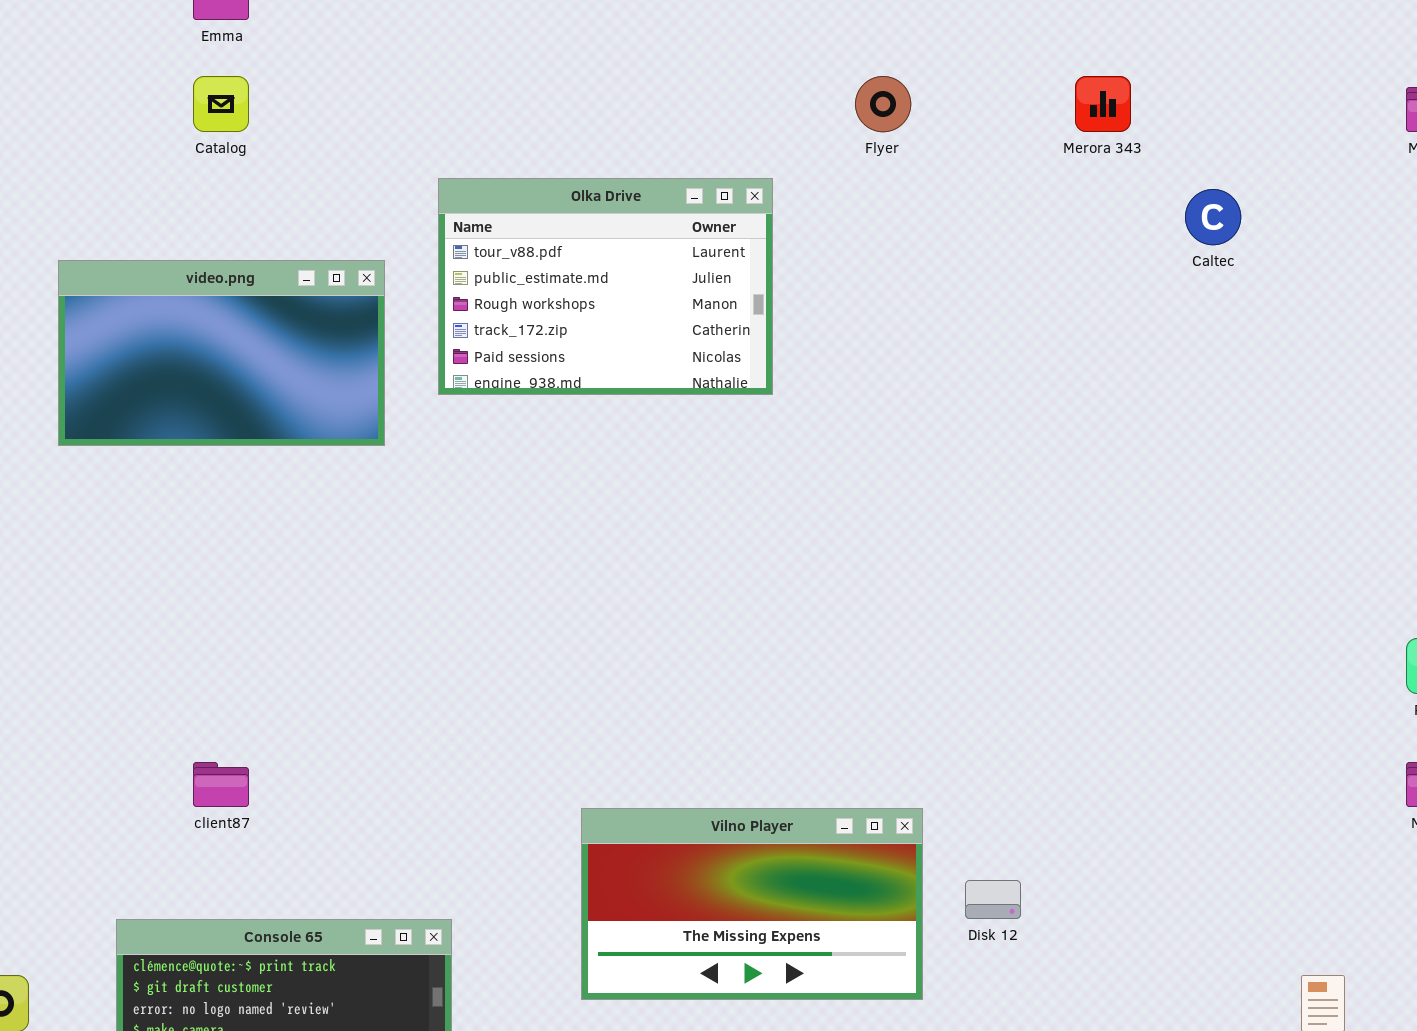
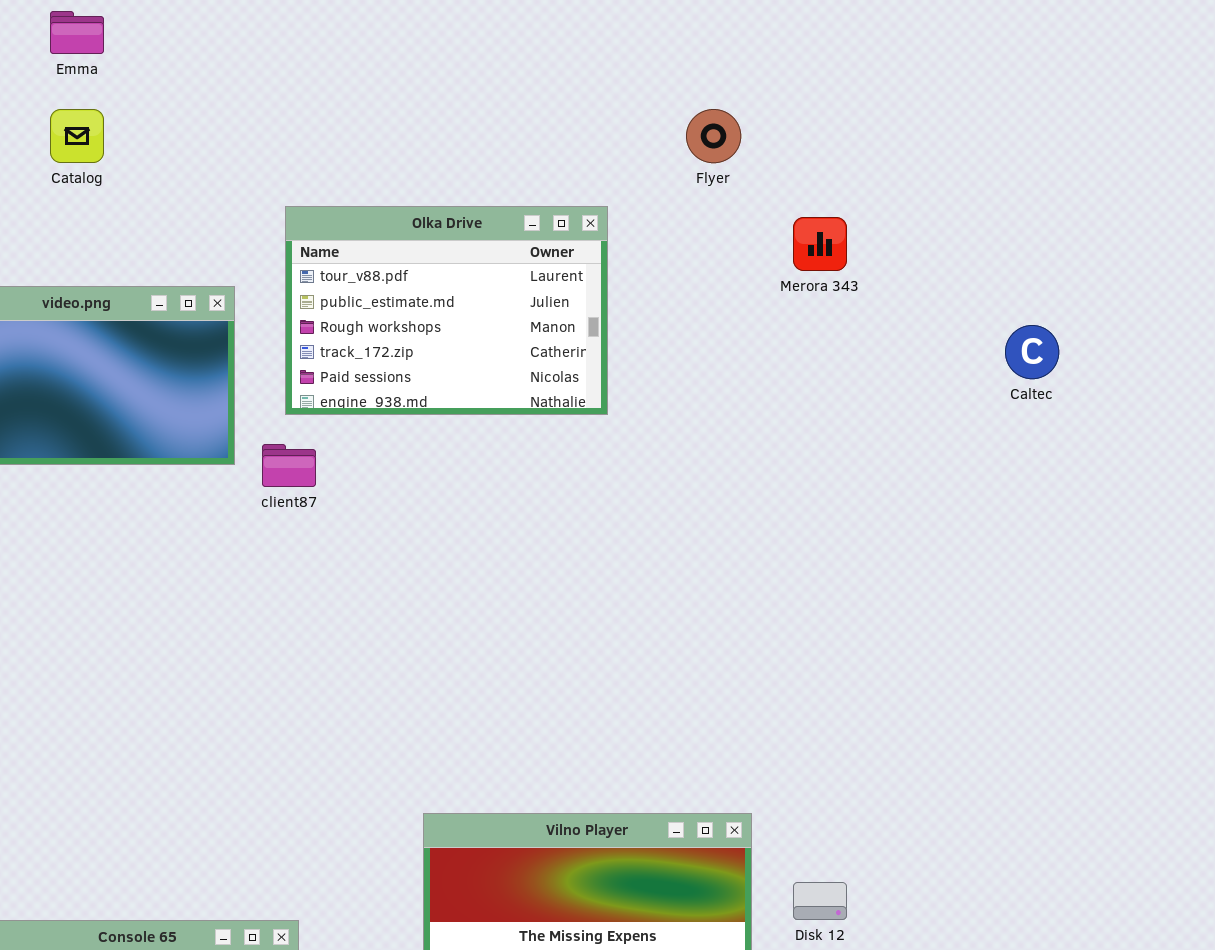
Merora 343: [1075,76,1131,132] -> [793,217,847,271], moved
Caltec: [1185,189,1241,245] -> [1005,325,1059,379], moved
client87: [193,762,249,807] -> [262,444,316,487], moved

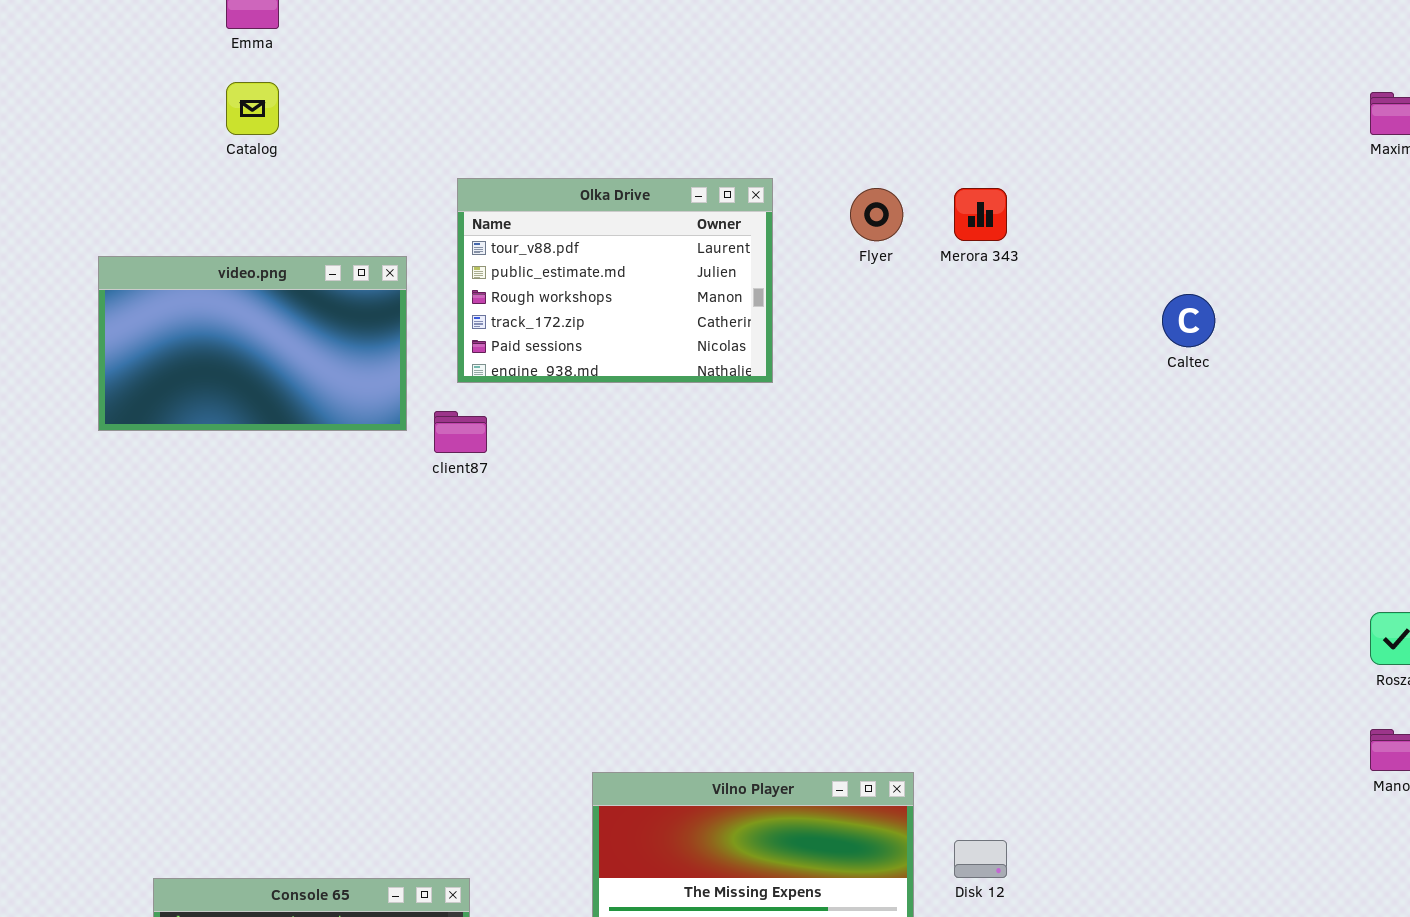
Flyer: [686,109,741,163] -> [850,188,903,241], moved

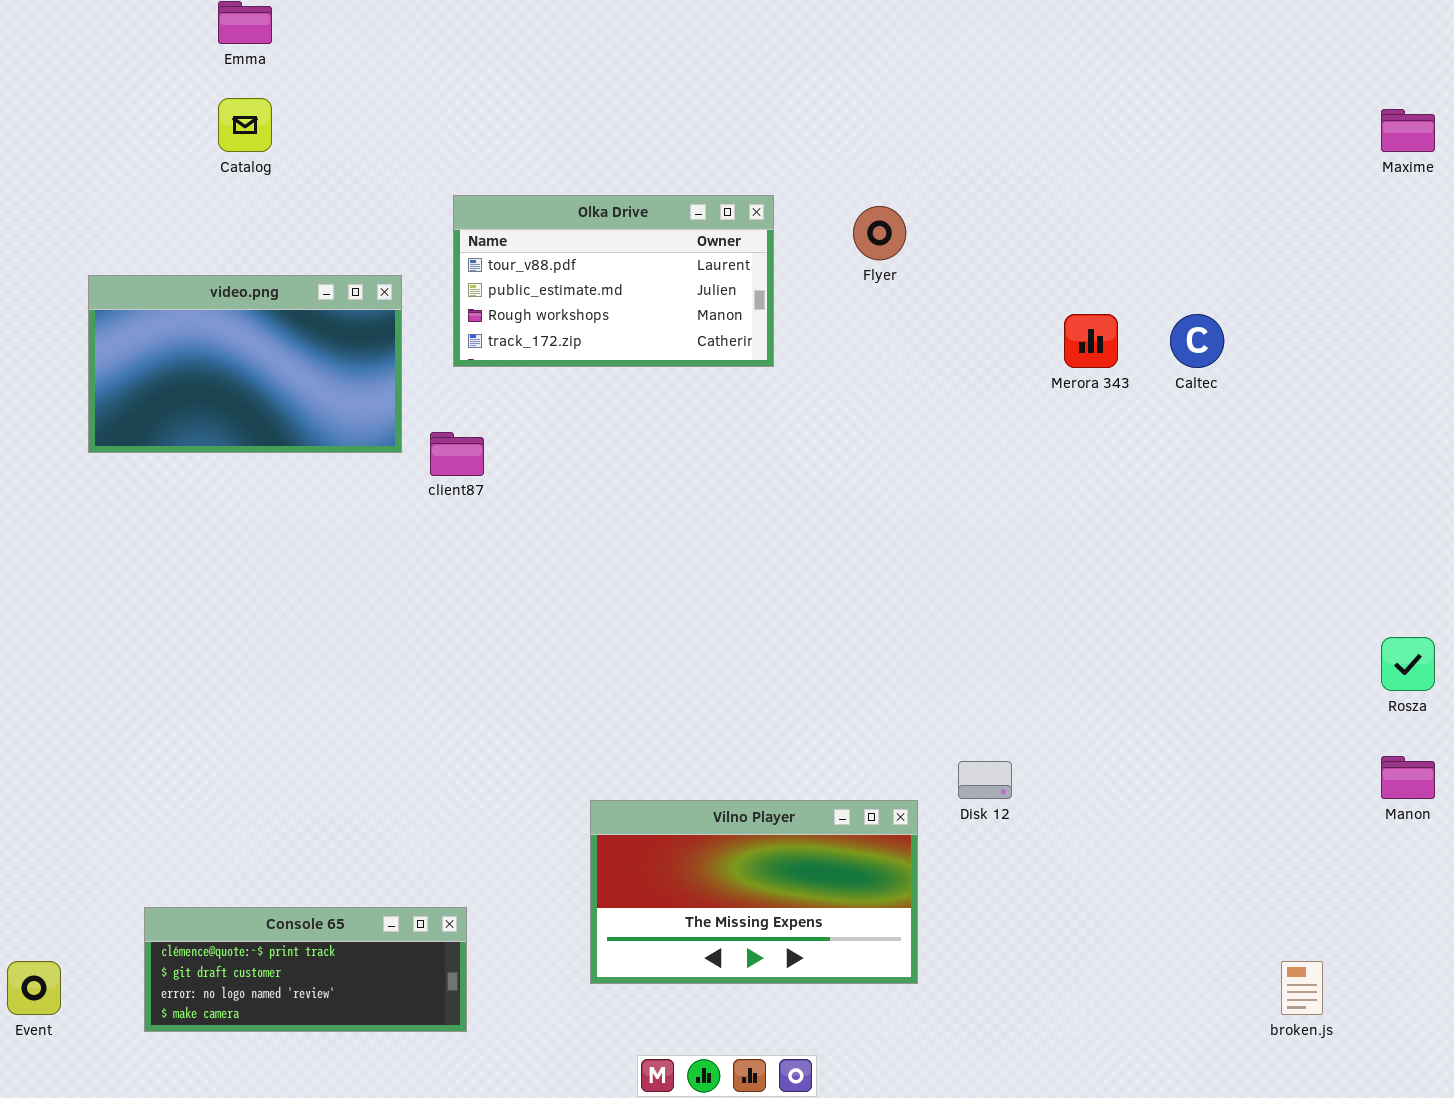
Olka Drive: [457,178,773,383] -> [453,195,774,367], resized
Merora 343: [954,188,1007,241] -> [1064,314,1118,368], moved
Disk 12: [954,840,1007,878] -> [958,761,1012,799], moved

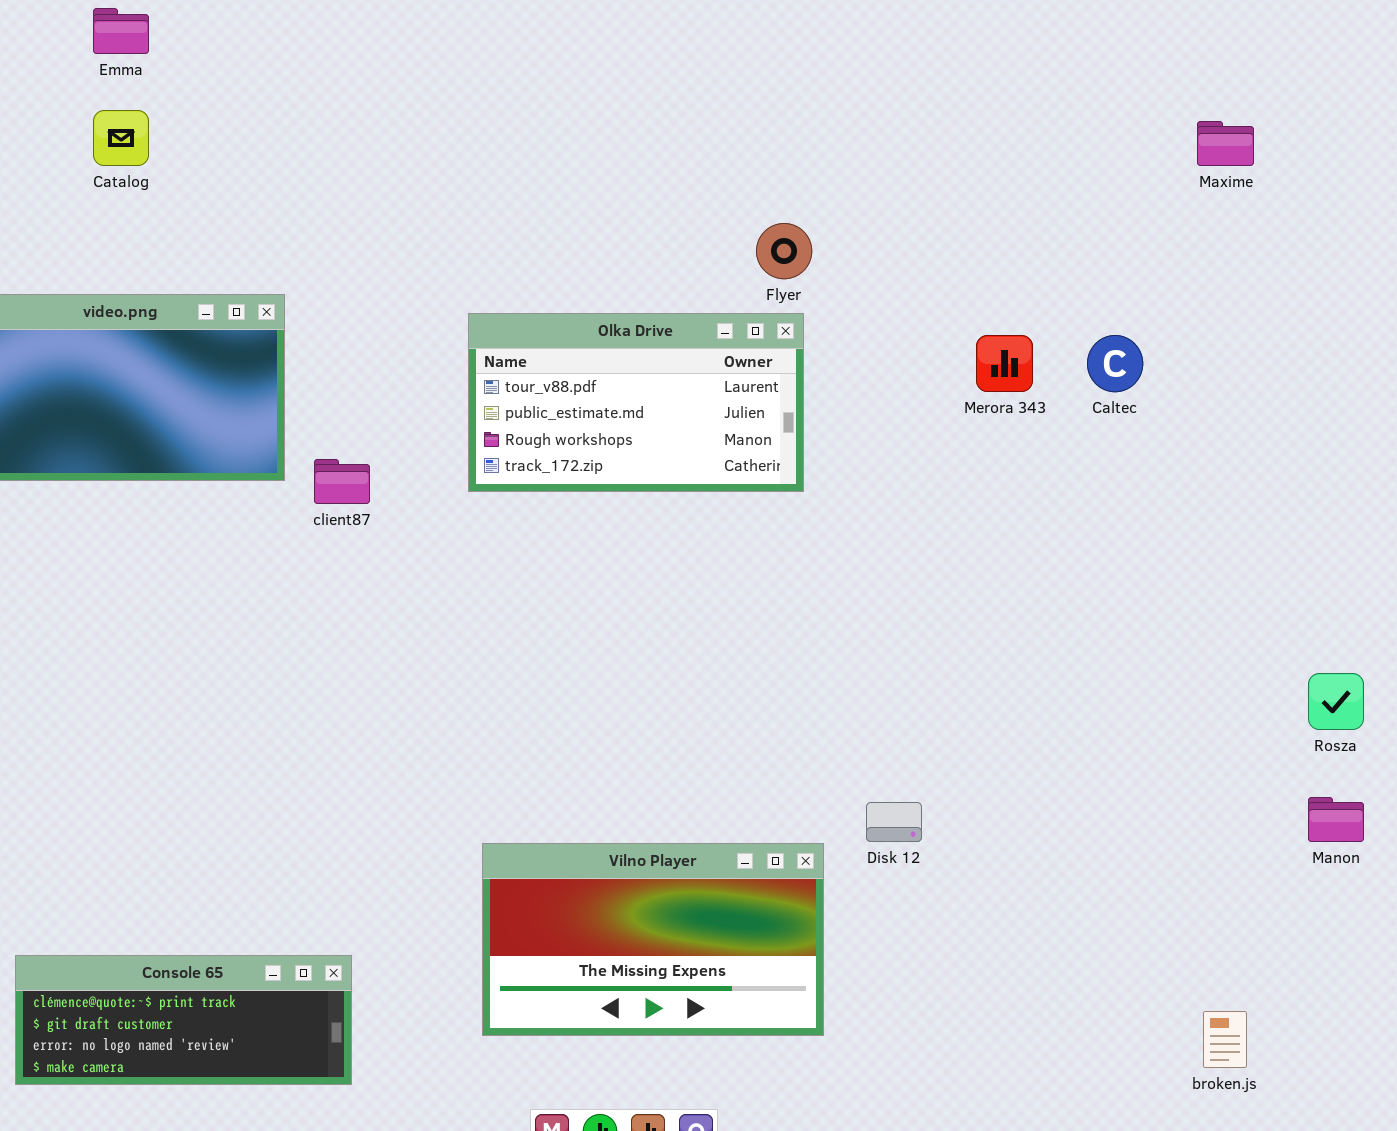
Maxime: [1381,109,1435,152] -> [1197,121,1254,166], moved
Olka Drive: [453,195,774,367] -> [468,313,804,492], moved

